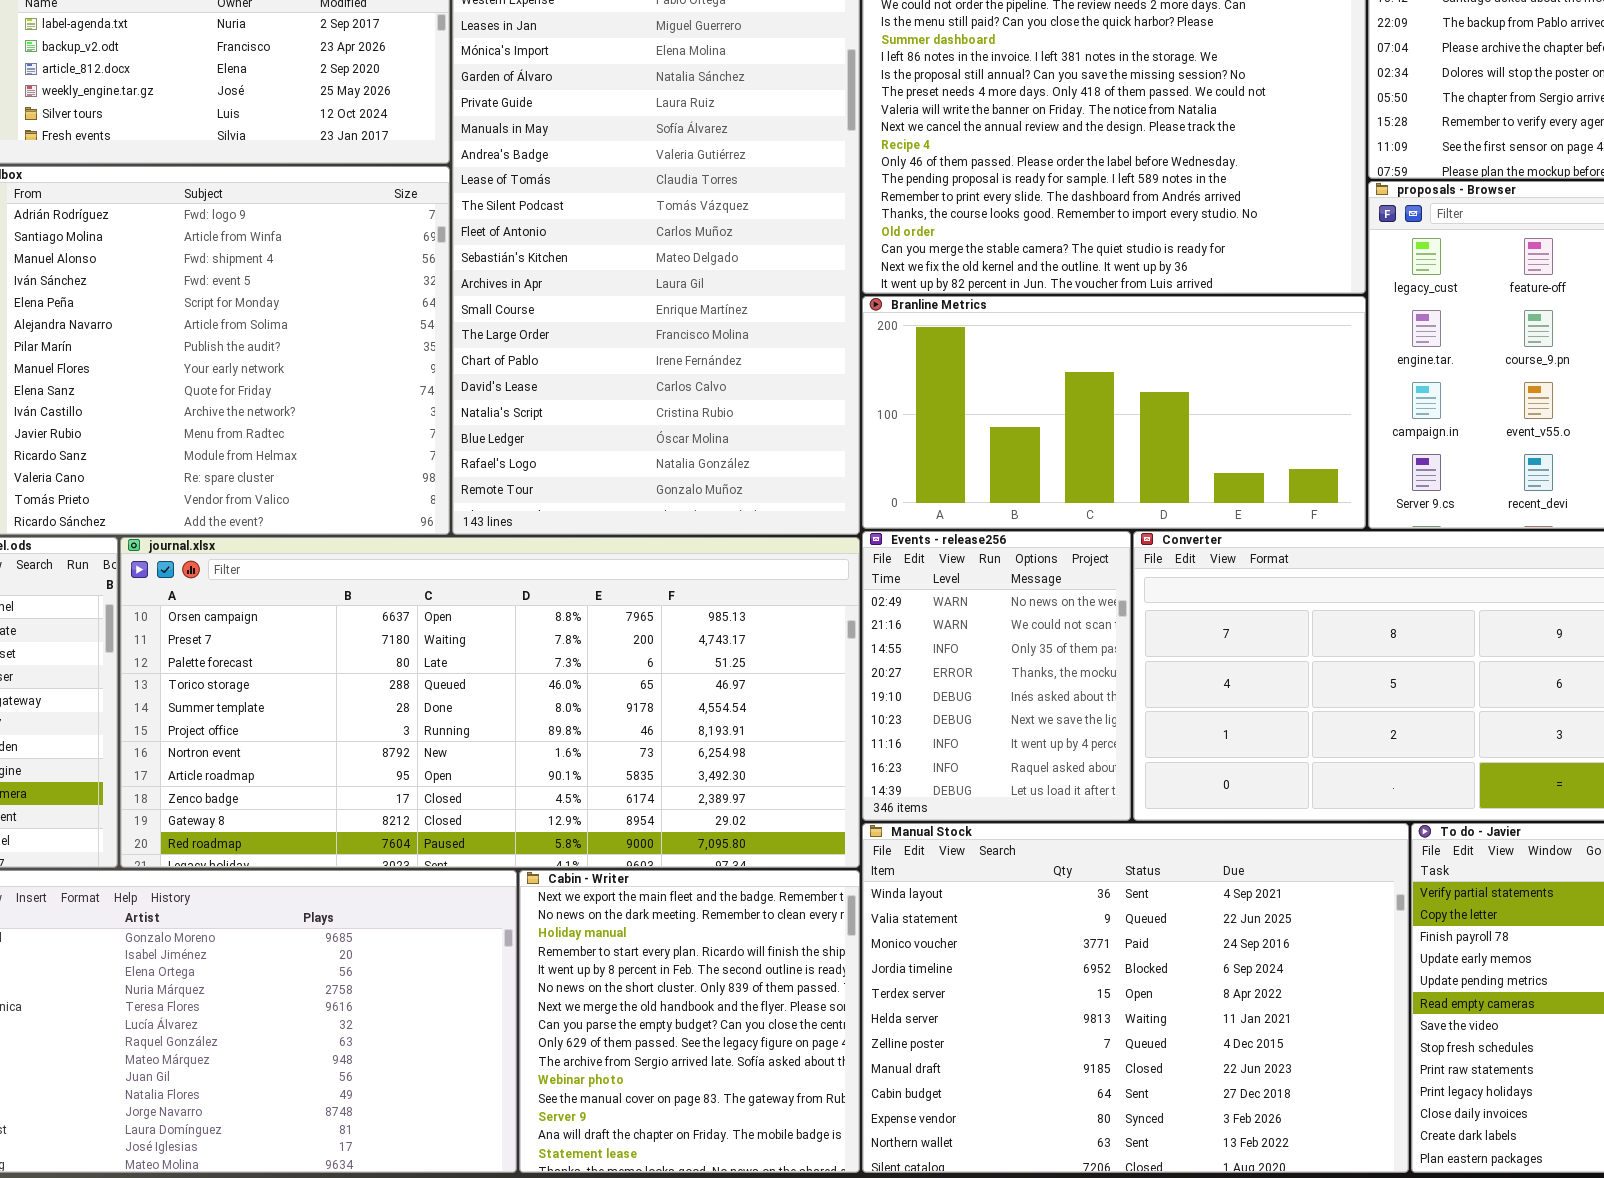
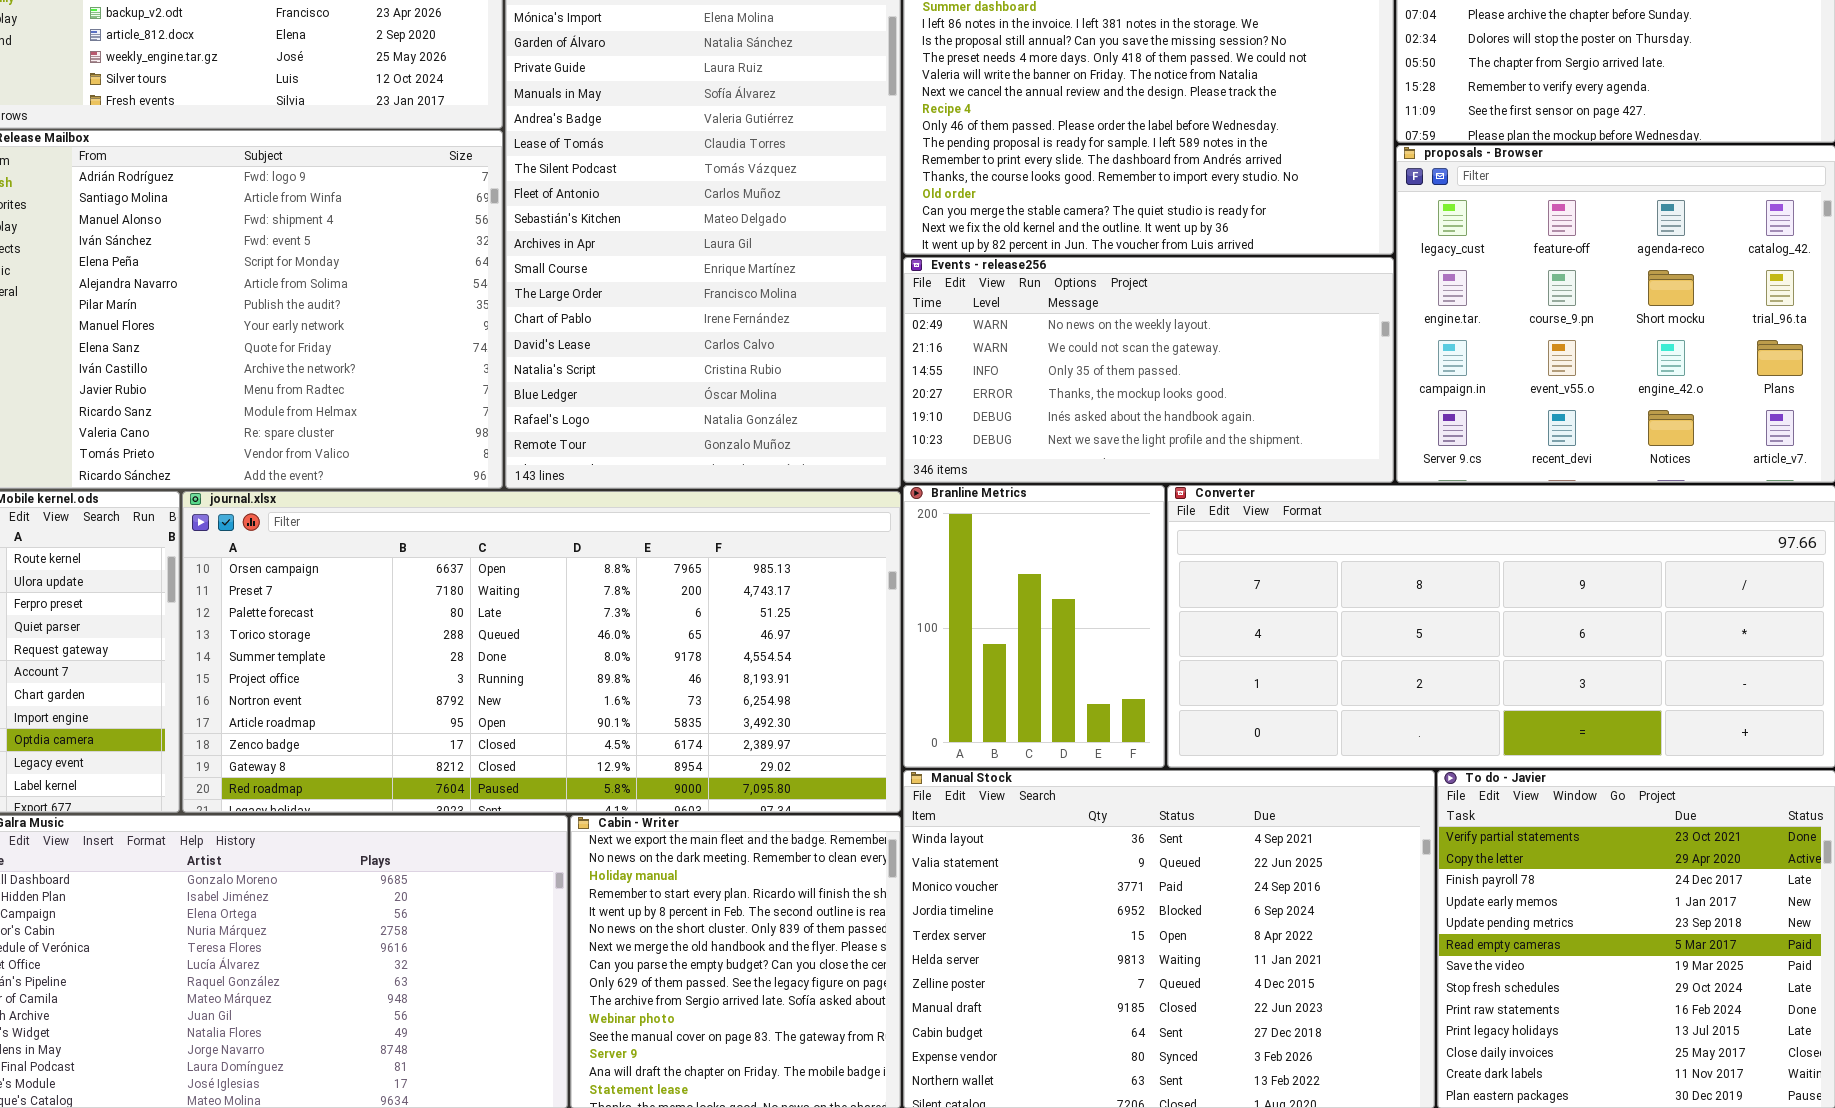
Branline Metrics: [862,296,1366,529] -> [903,485,1165,768], moved, resized
Events - release256: [862,531,1131,821] -> [903,257,1394,483], moved, resized

